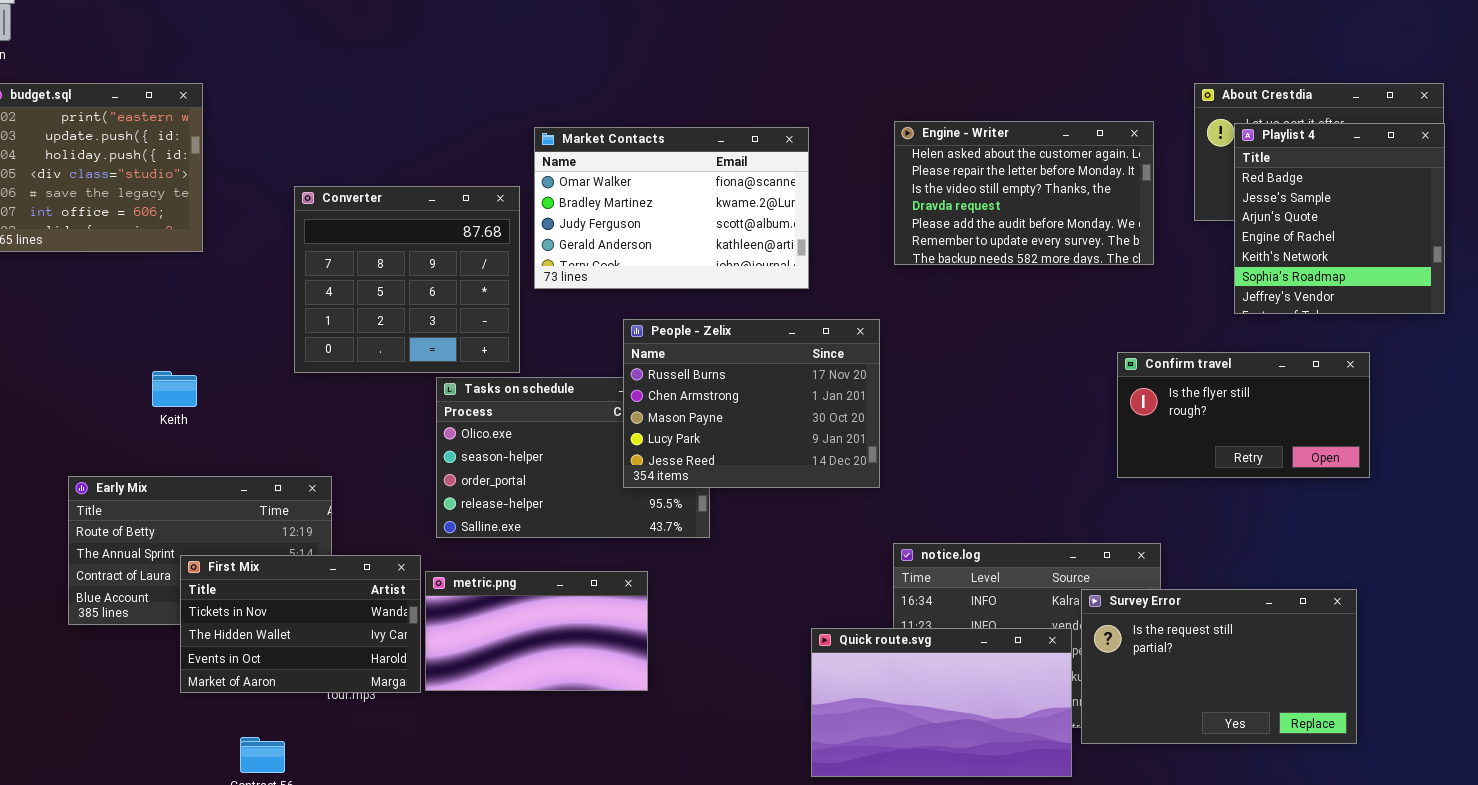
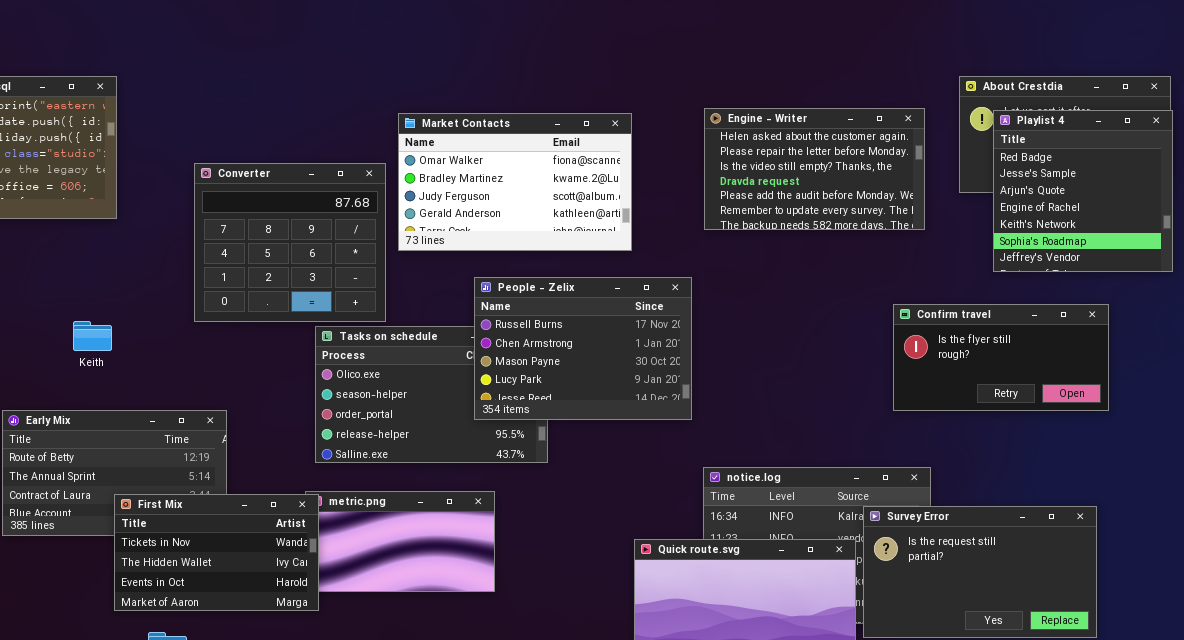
First Mix: [180,555,421,693] -> [114,494,319,611], moved

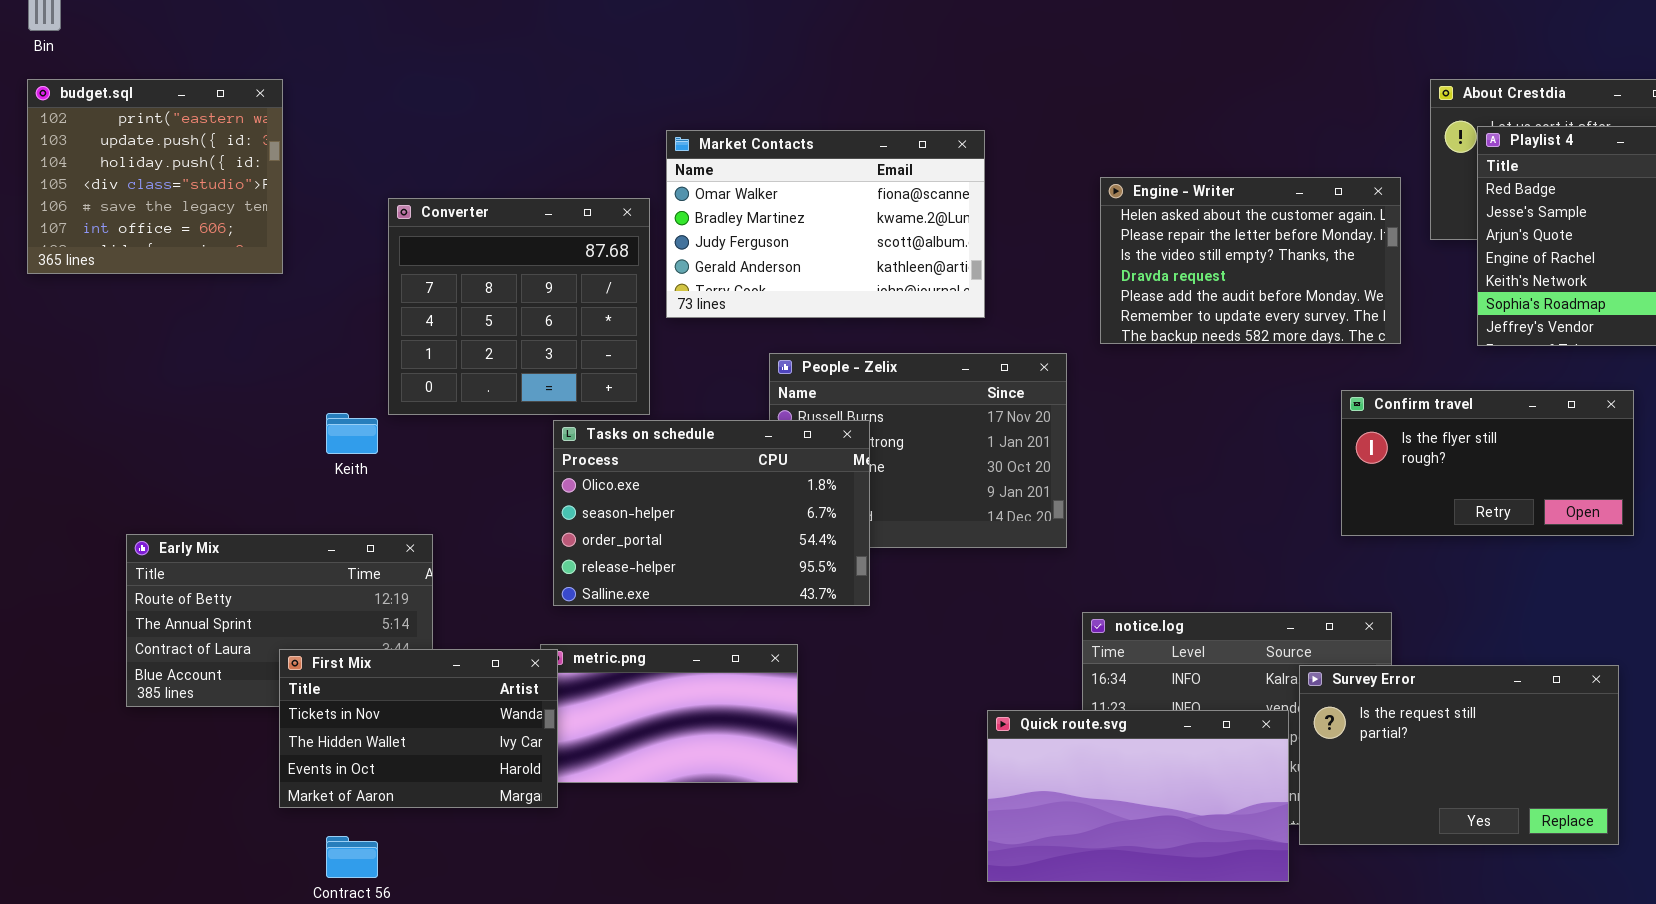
Engine - Writer: [704,108,925,230] -> [1100,177,1401,344], moved
Keith: [73,321,112,351] -> [326,413,378,454], moved
Tasks on schedule: [315,326,548,463] -> [553,420,870,606], raised

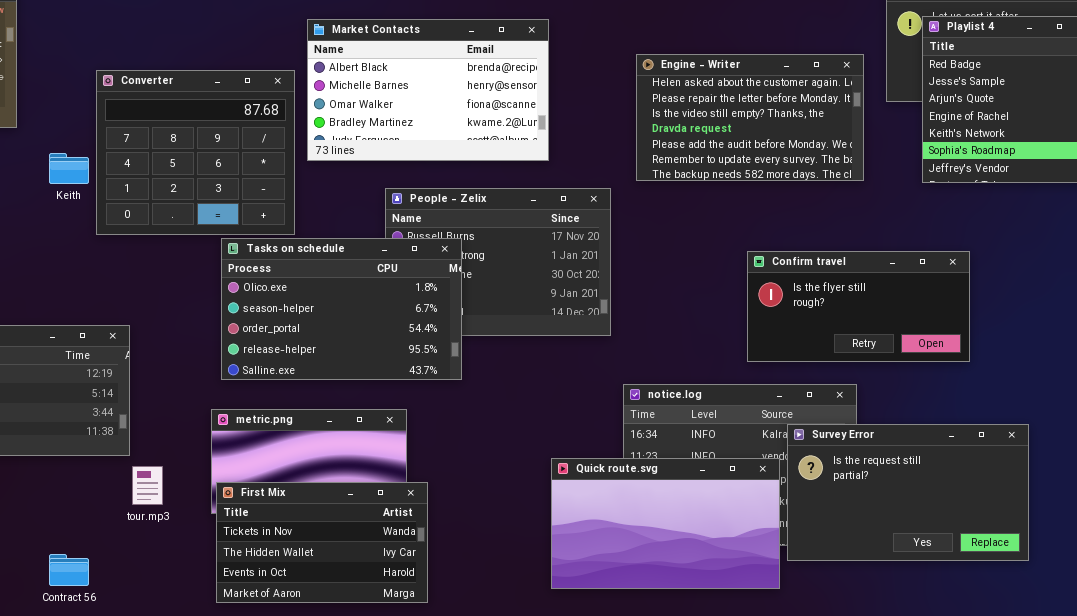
Market Contacts: [666,130,985,318] -> [307,19,549,161], scrolled up 2 rows
Confirm travel: [1341,390,1634,536] -> [747,251,970,362], moved
Keith: [326,413,378,454] -> [49,153,89,184], moved
First Mix: [279,649,558,808] -> [216,482,428,603], moved

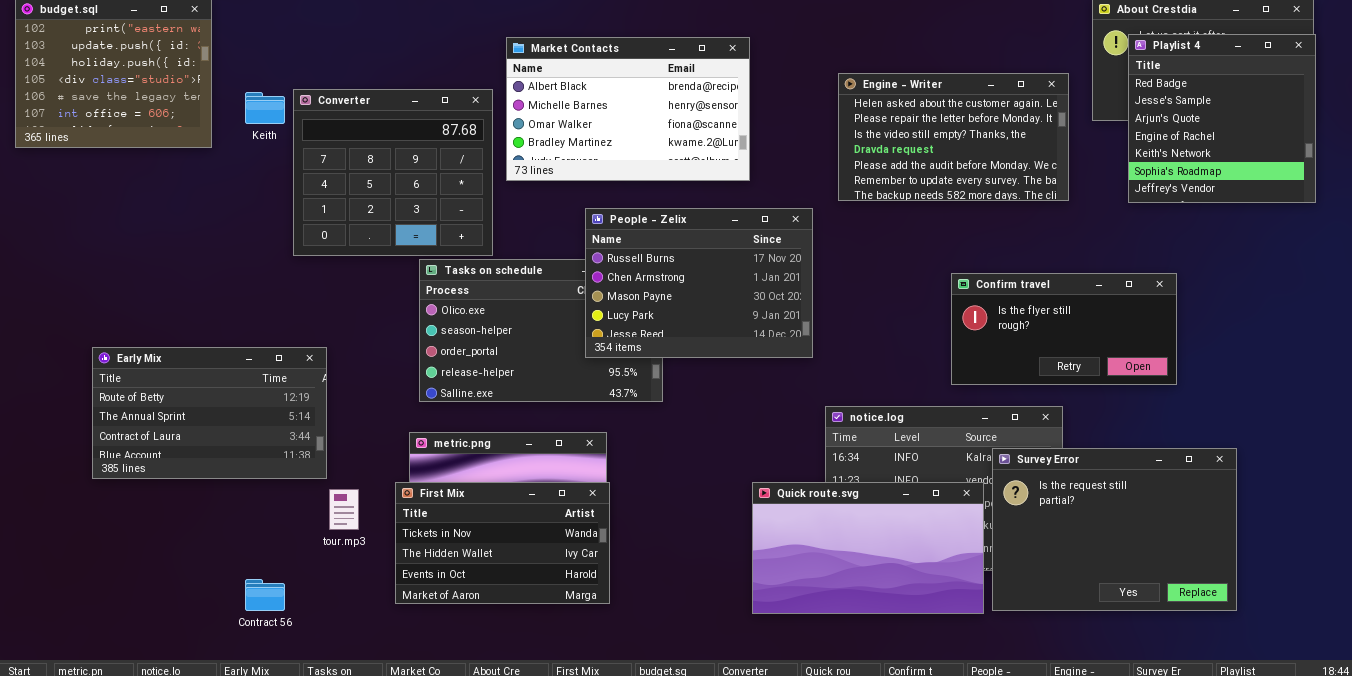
Keith: [49,153,89,184] -> [245,92,285,124], moved
People - Zelix: [385,188,611,336] -> [585,208,813,358], raised
Survey Error: [787,424,1029,561] -> [992,448,1237,611], resized
First Mix: [216,482,428,603] -> [395,482,610,604], moved

